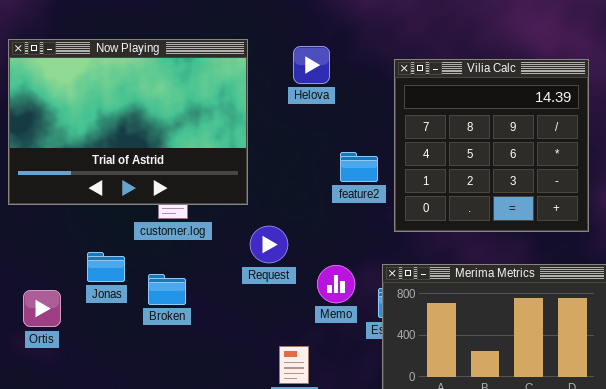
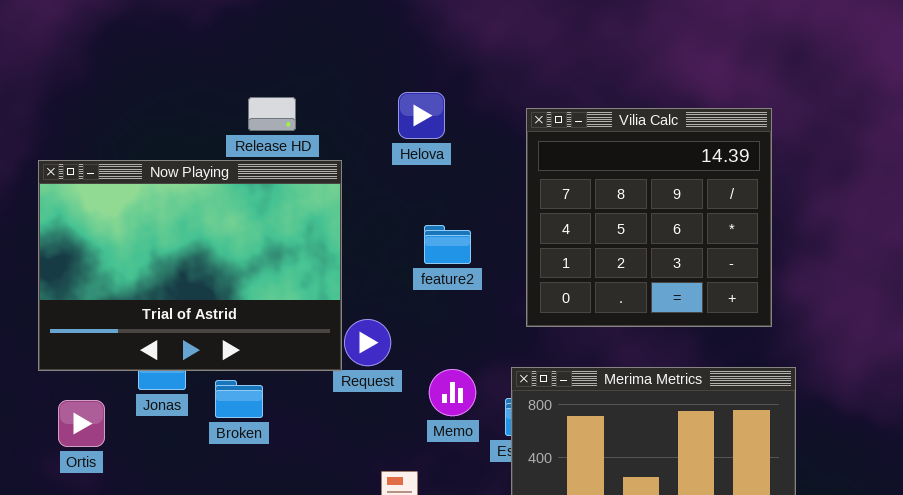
Now Playing: [8,39,248,205] -> [38,160,342,371], moved
feature2: [340,152,378,182] -> [424,225,471,264], moved

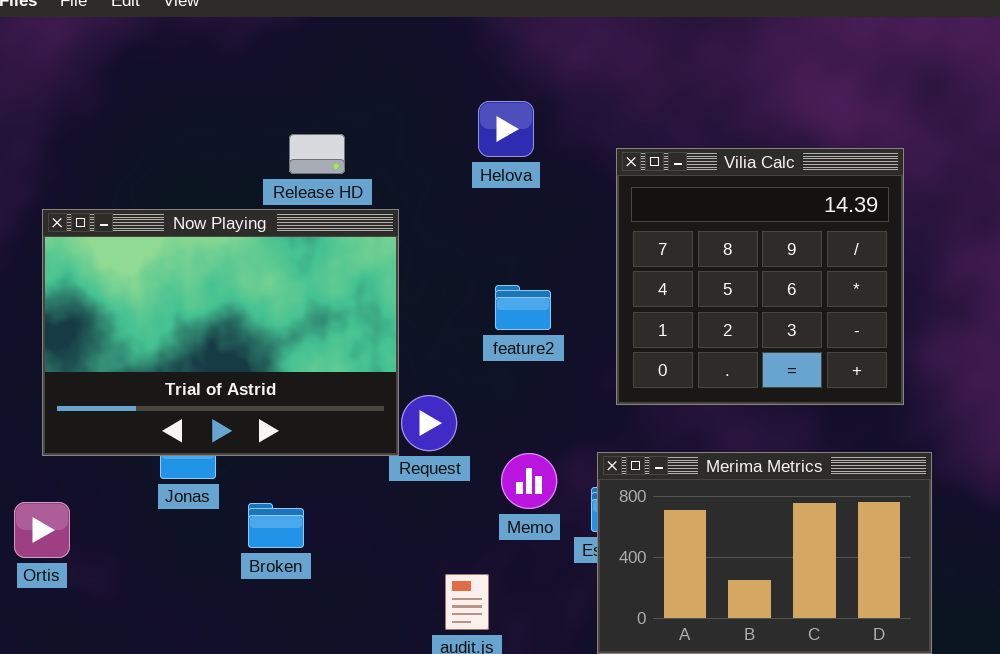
Helova: [398,92,445,139] -> [478,101,534,157], moved
Broken: [215,380,263,418] -> [248,503,304,548], moved
Ortis: [58,400,105,447] -> [14,502,70,558], moved

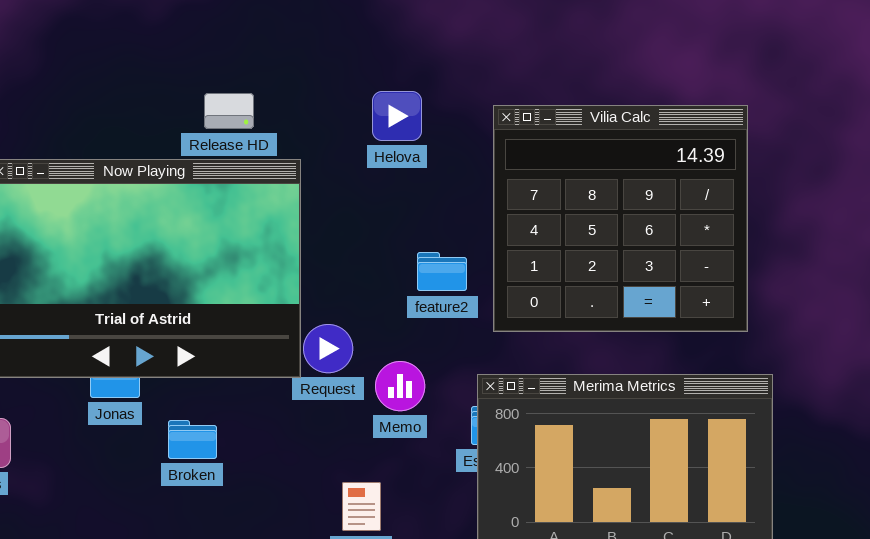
Helova: [478,101,534,157] -> [372,91,422,141], moved
feature2: [495,285,551,330] -> [417,252,467,291], moved
Memo: [501,453,557,509] -> [375,361,425,411], moved

